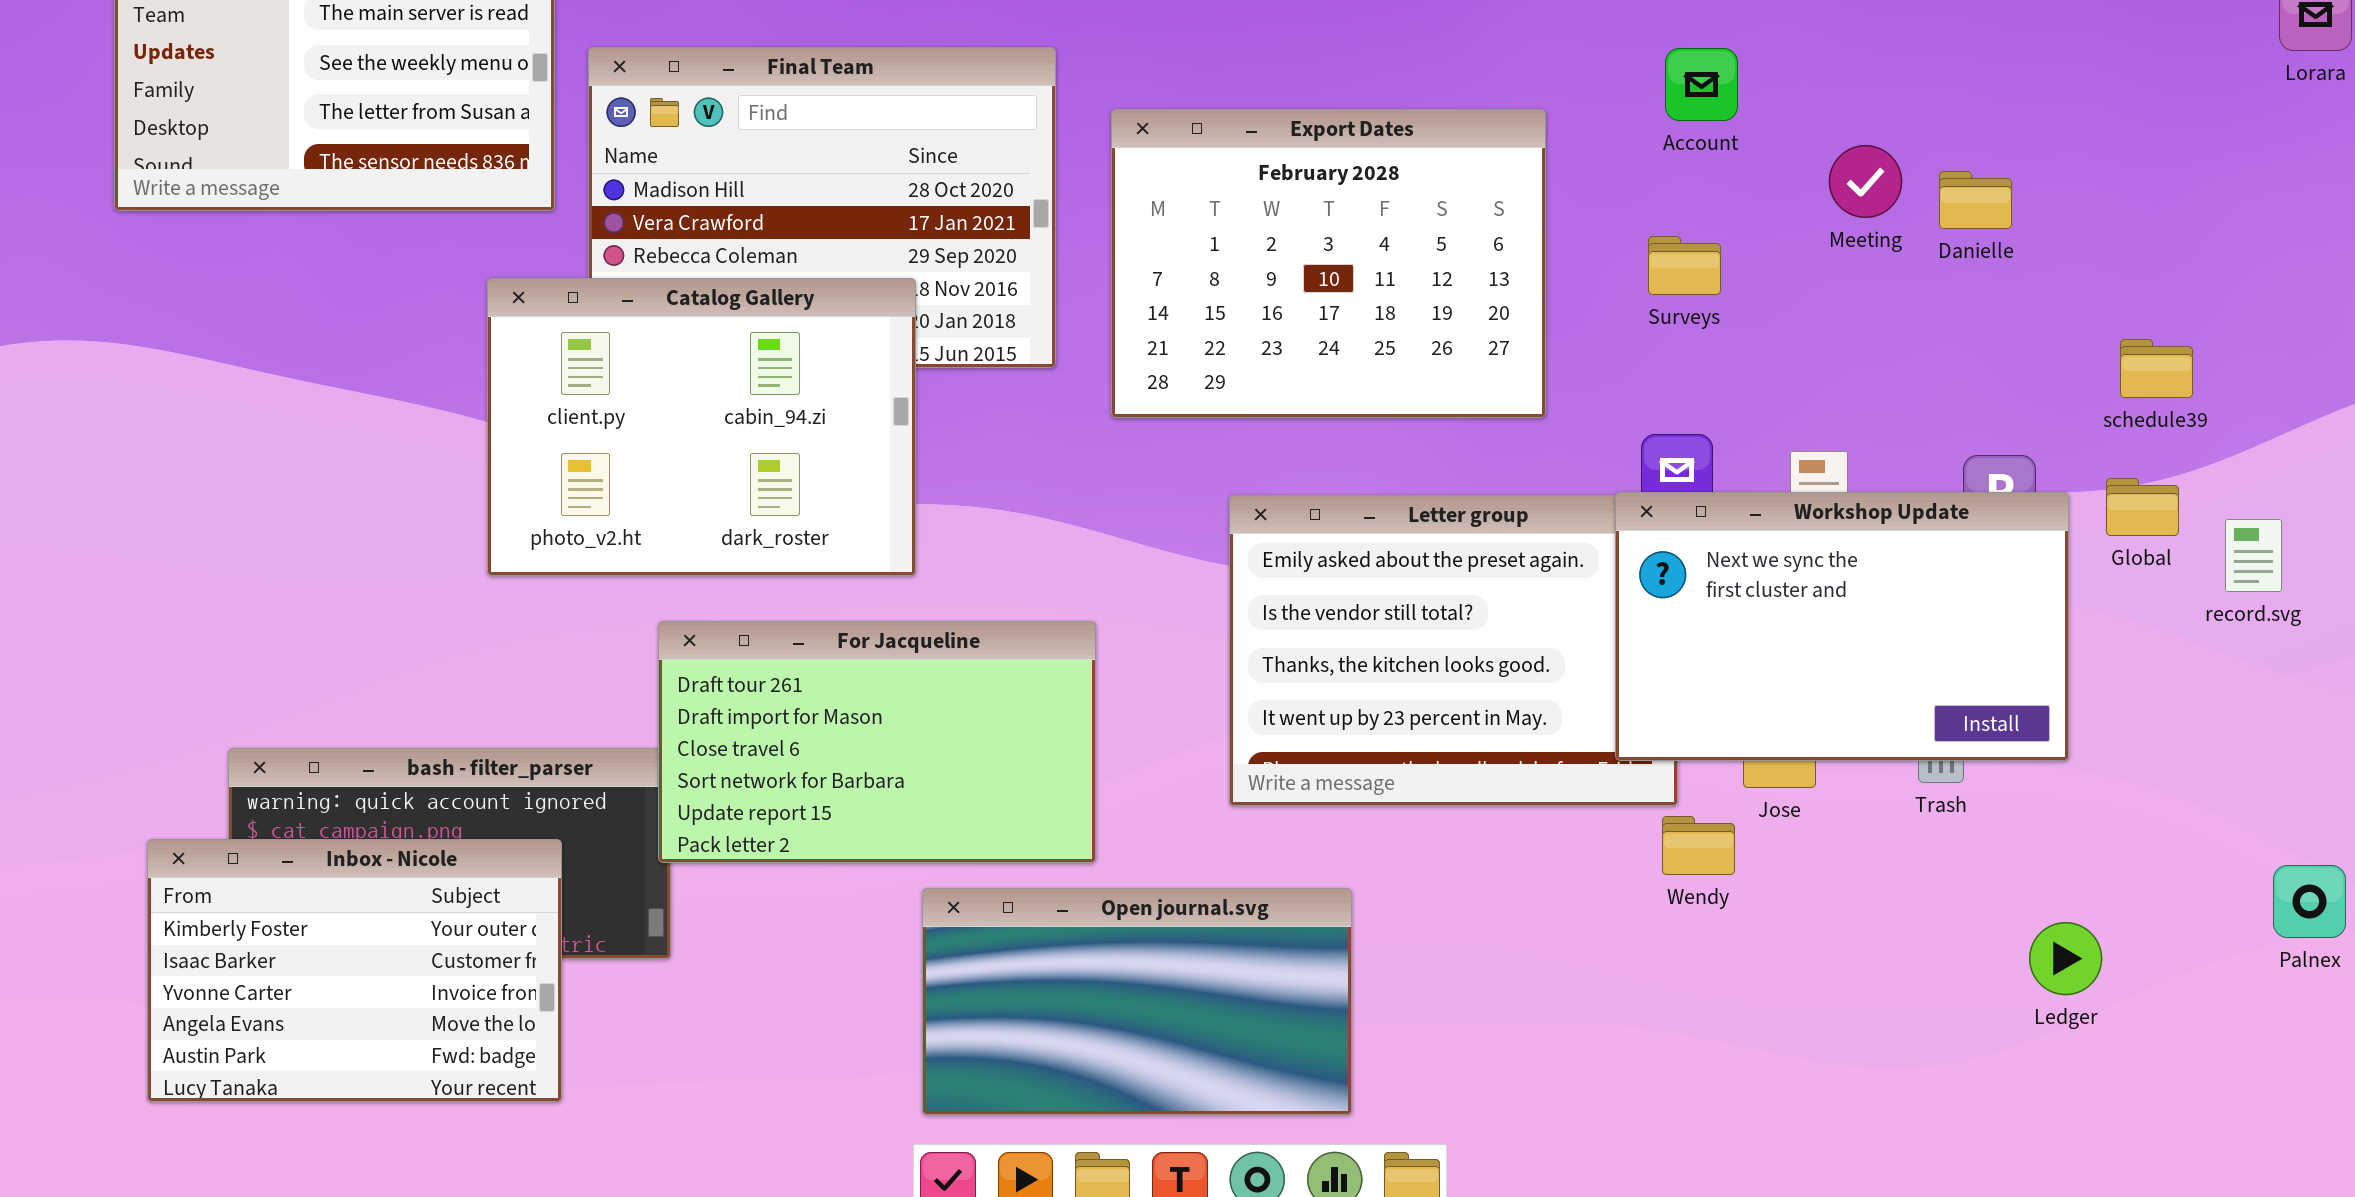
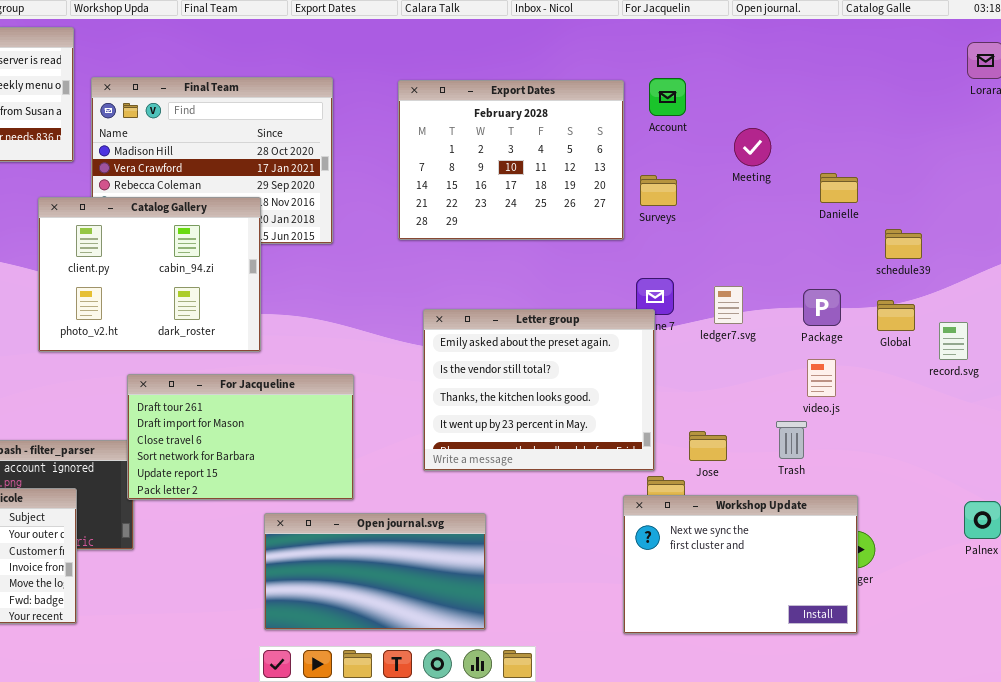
Export Dates: [1111,109,1546,418] -> [398,80,624,240], moved
Danielle: [1939,171,2012,229] -> [820,173,858,203], moved
Workshop Update: [1615,492,2069,761] -> [623,495,858,634], moved

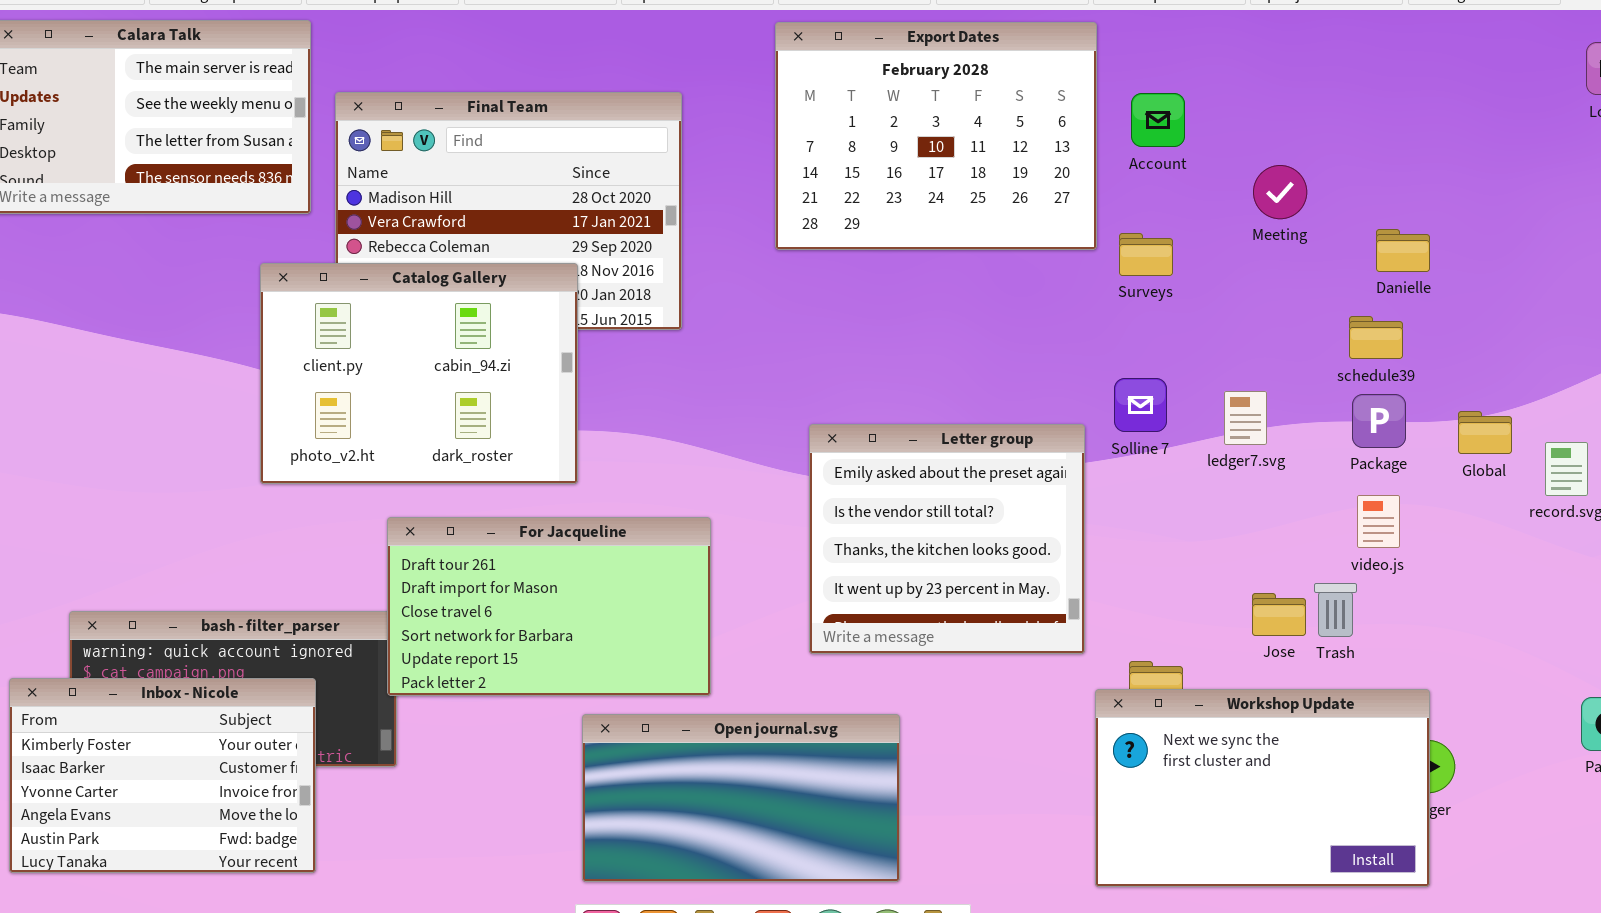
Export Dates: [398,80,624,240] -> [775,22,1097,250], moved
schedule39: [885,229,922,259] -> [1349,316,1403,359], moved
Letter group: [423,309,655,471] -> [809,424,1085,654], resized
Jose: [689,431,727,461] -> [1252,593,1306,636], moved

